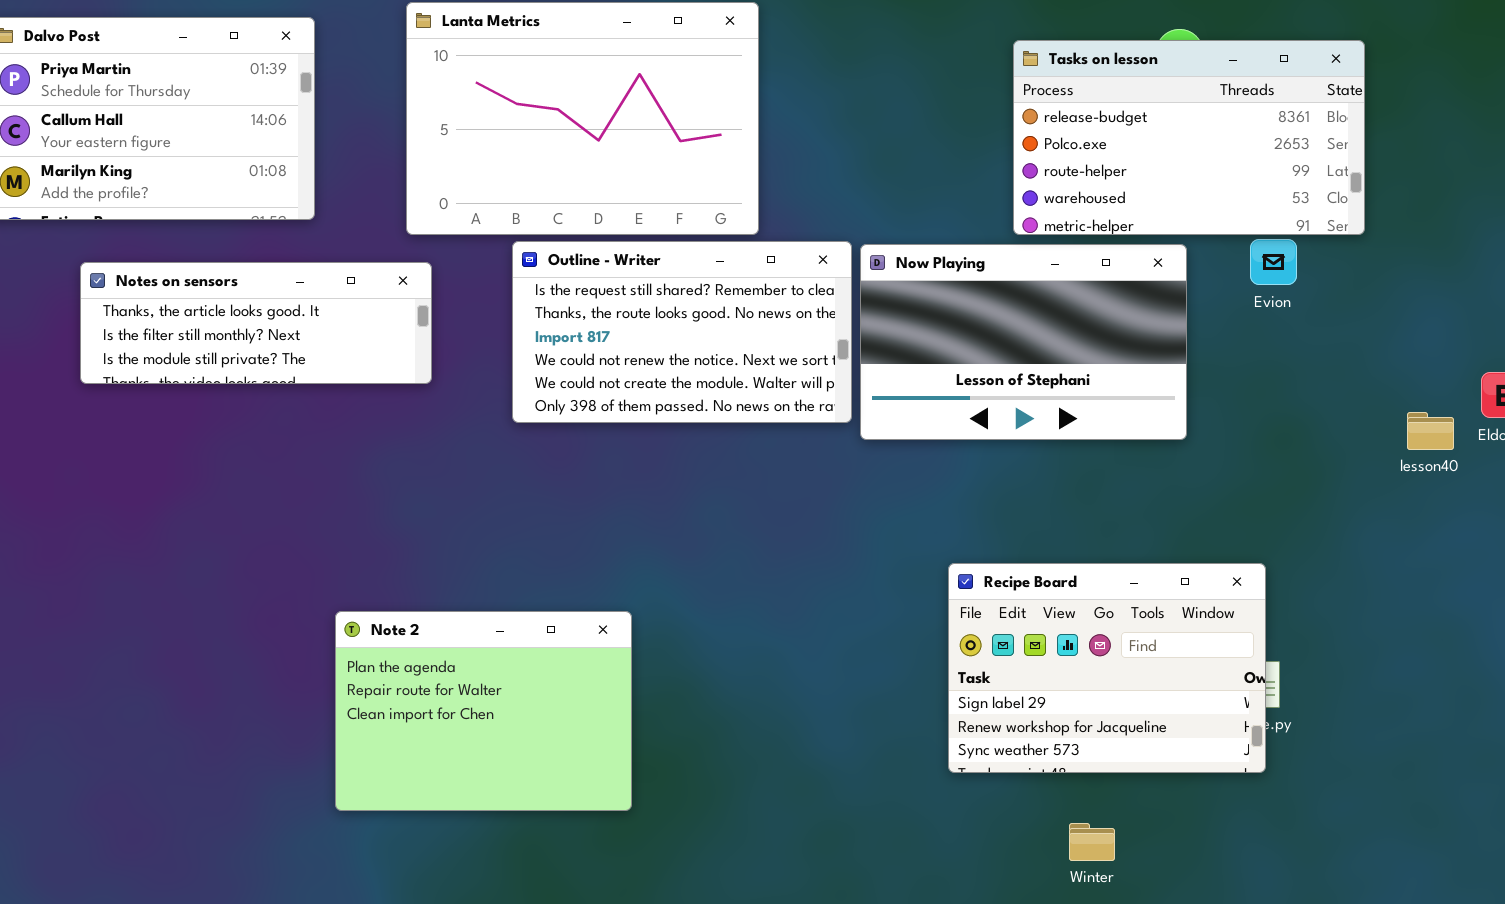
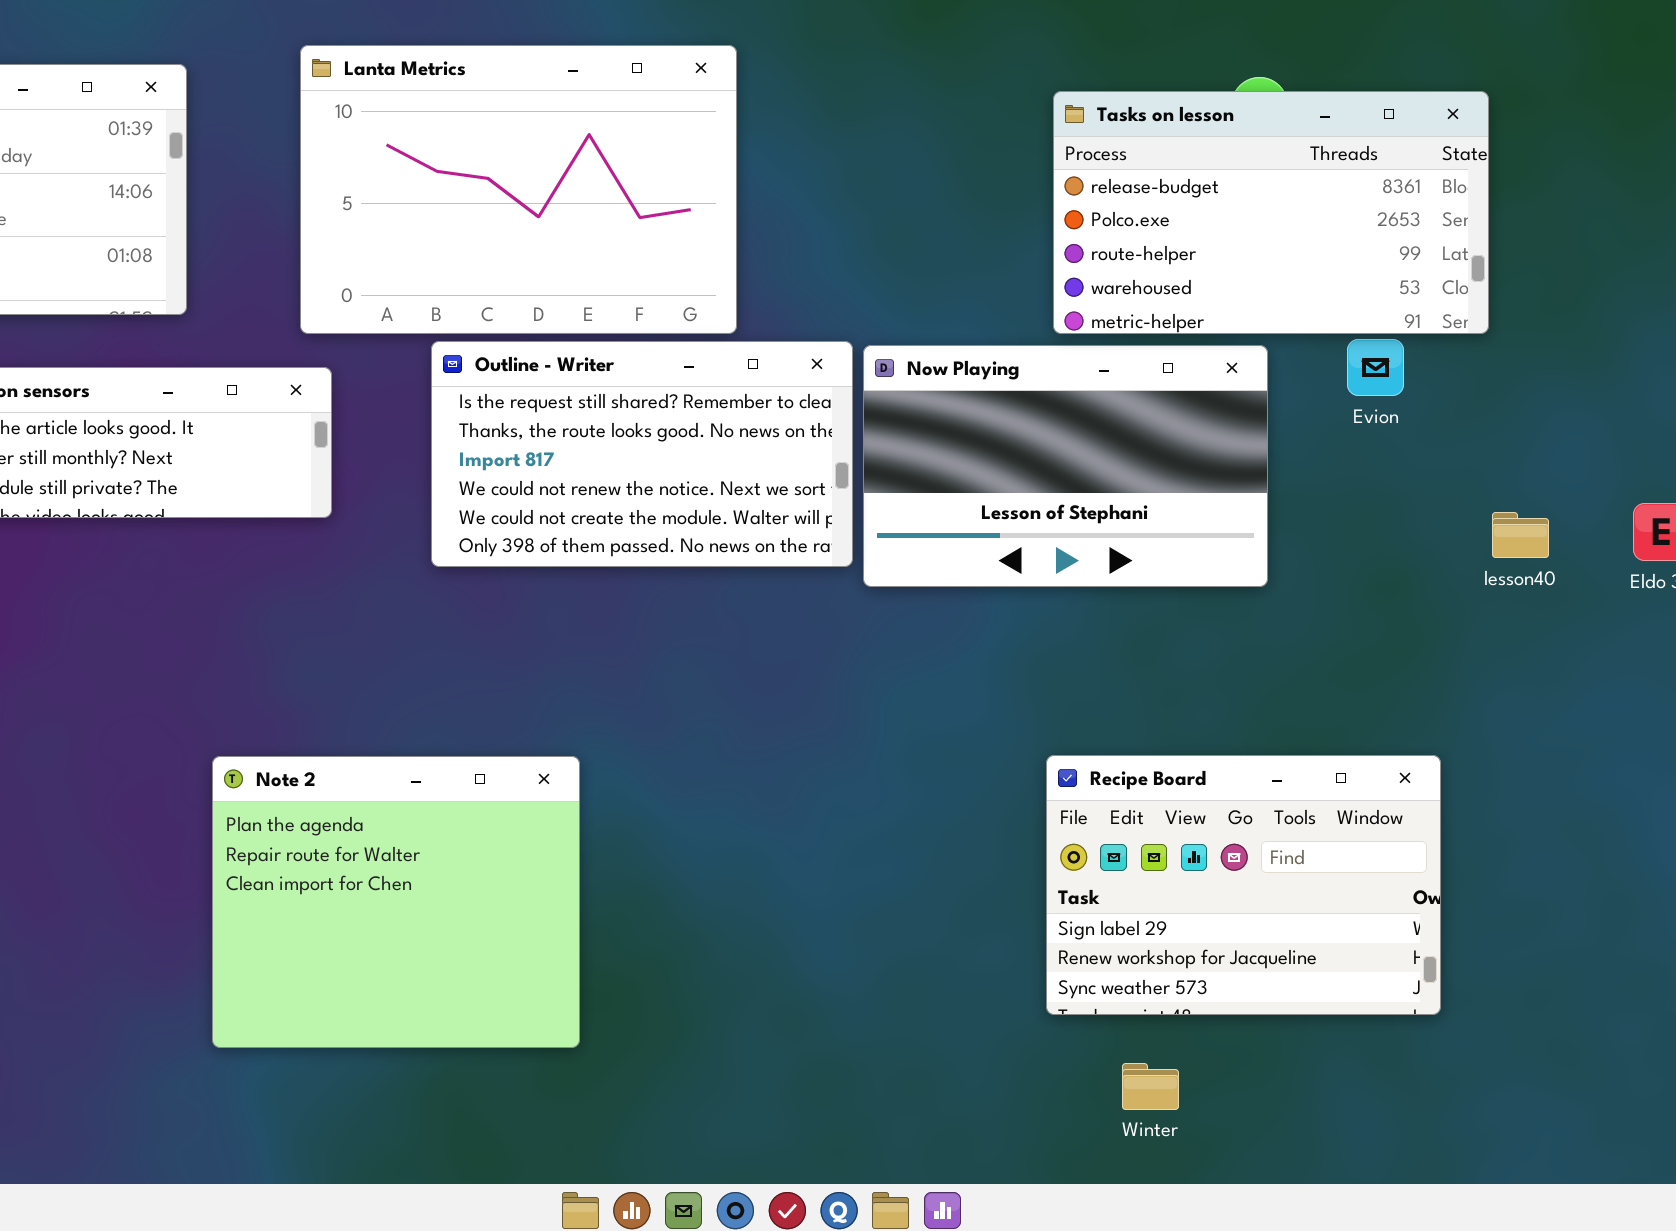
lesson40: [1407,412,1454,450] -> [1492,512,1549,558], moved
Recipe Board: [948,563,1266,773] -> [1046,755,1441,1015], moved
Note 2: [335,611,632,811] -> [212,756,580,1048], resized

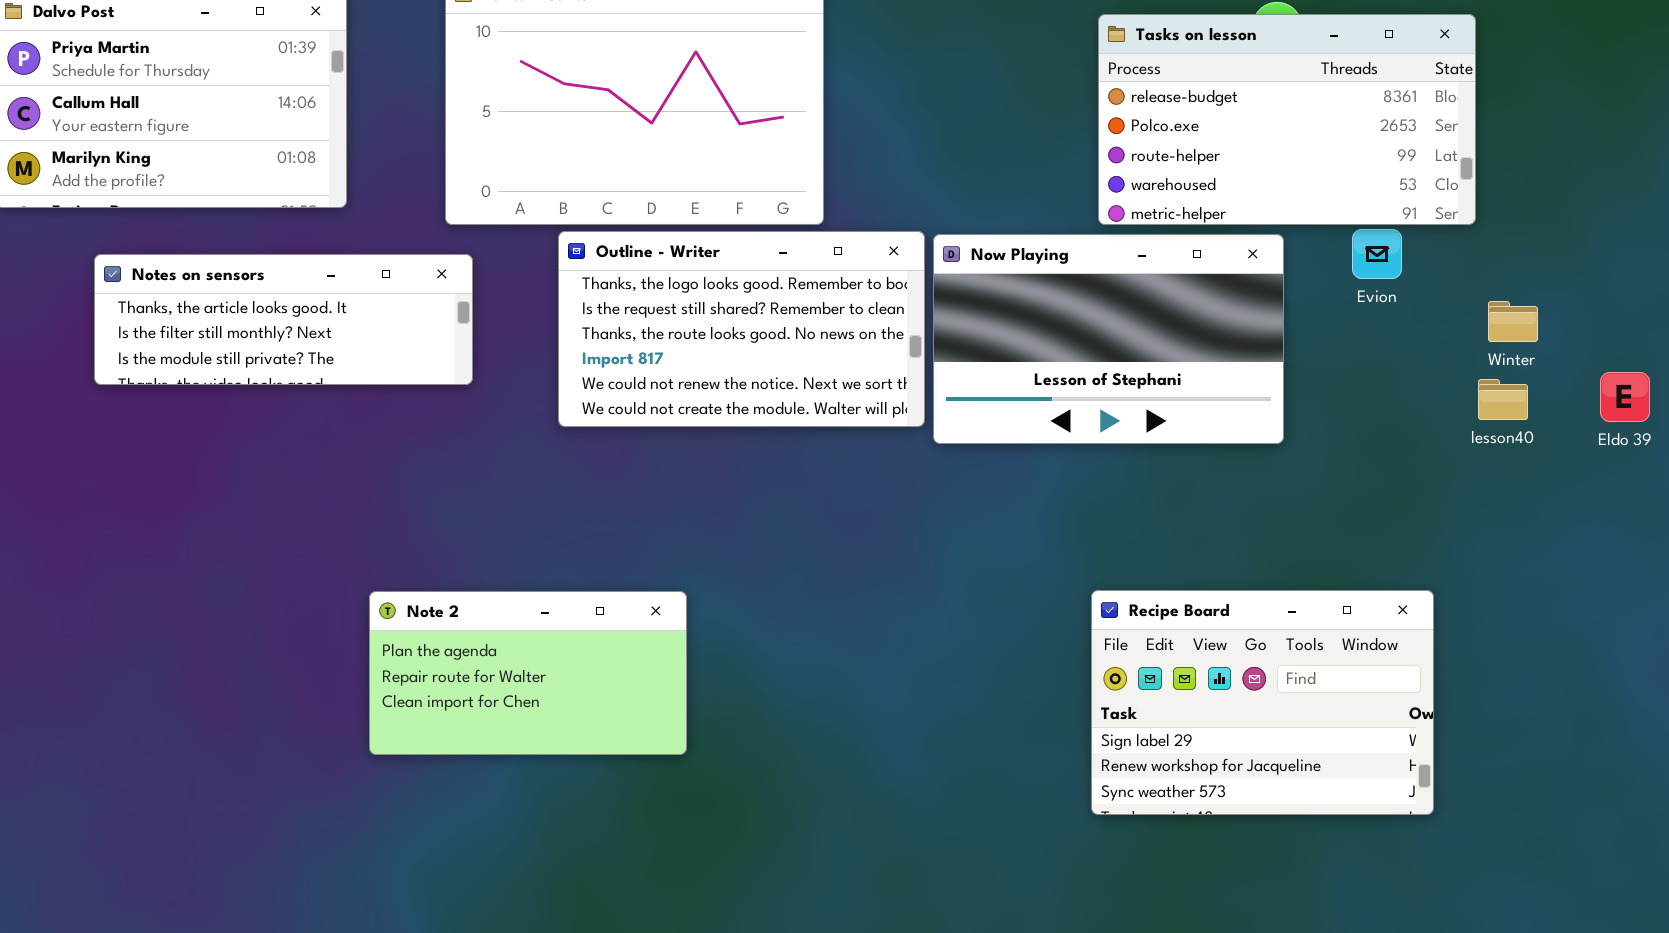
Outline - Writer: [431,341,853,567] -> [558,231,925,427], scrolled up 1 row
Note 2: [212,756,580,1048] -> [369,591,687,755], resized
Winter: [1122,1063,1179,1110] -> [1488,301,1538,342], moved

